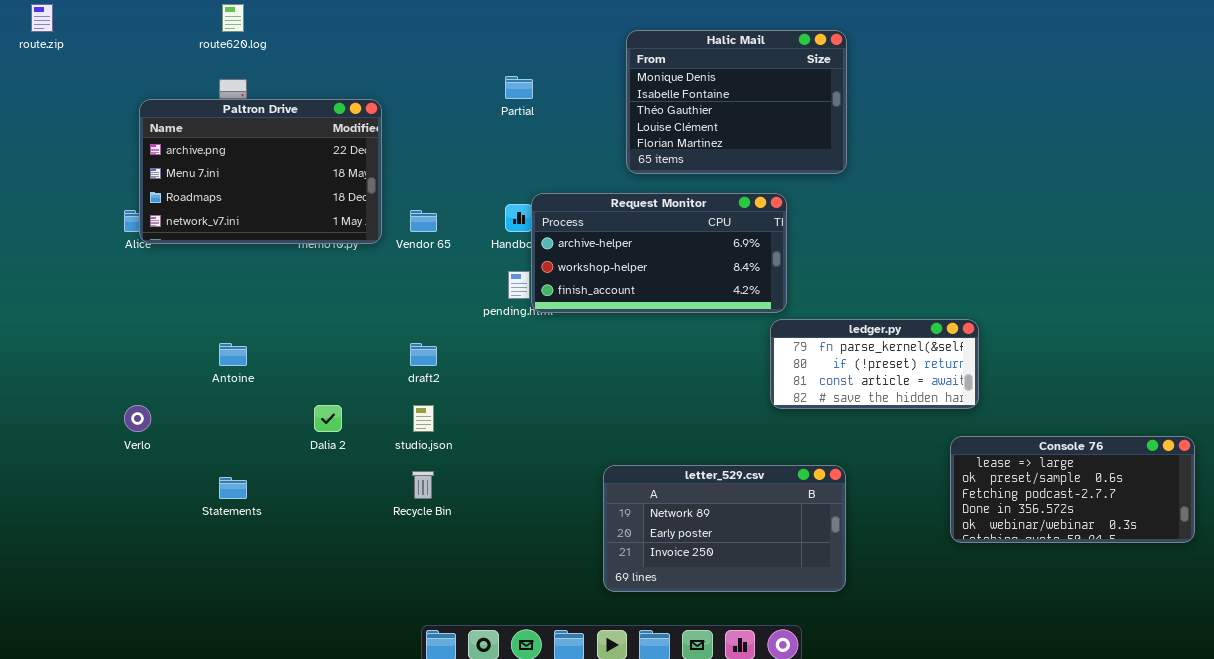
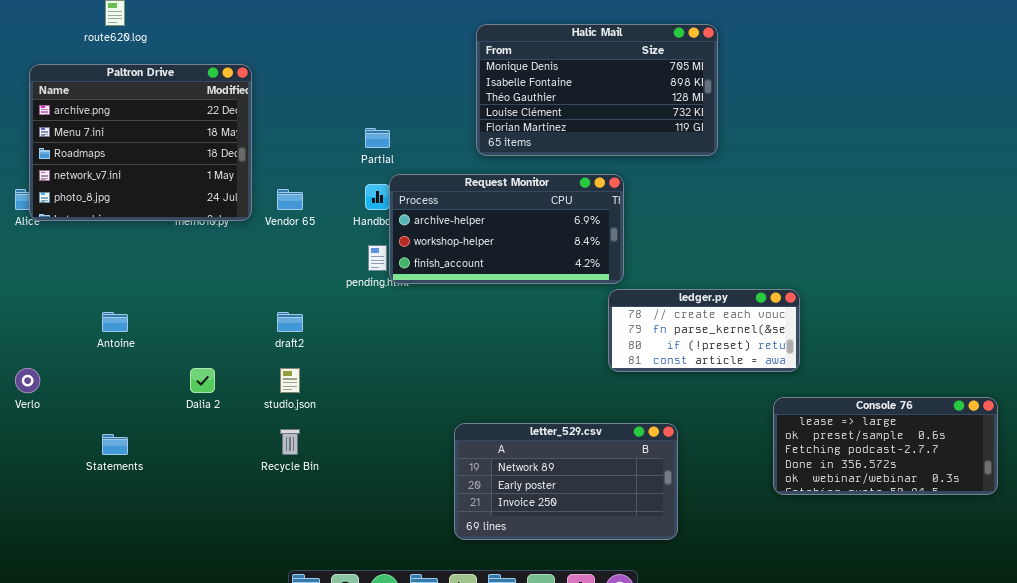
Halic Mail: [626,30,847,174] -> [476,24,718,156], resized
Partial: [505,76,533,99] -> [365,128,390,148], moved
Paltron Drive: [139,99,382,244] -> [29,64,252,221], resized
ledger.py: [770,319,979,409] -> [608,289,800,372], scrolled up 1 row

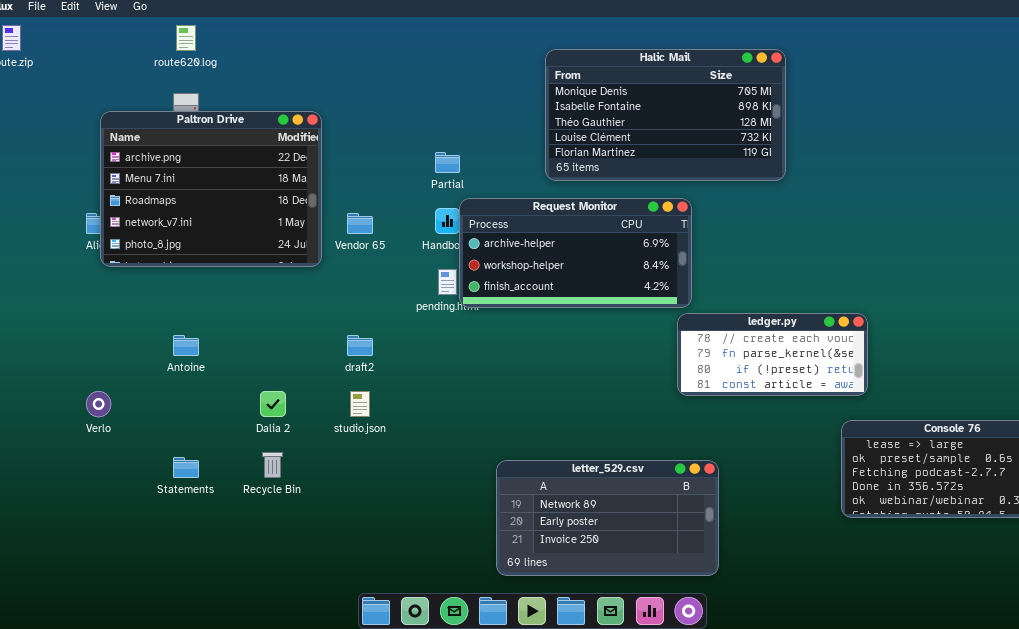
Paltron Drive: [29,64,252,221] -> [100,111,322,267], moved
letter_529.csv: [454,423,678,540] -> [496,460,719,576], moved
Recycle Bin: [280,429,300,455] -> [262,452,283,478], moved

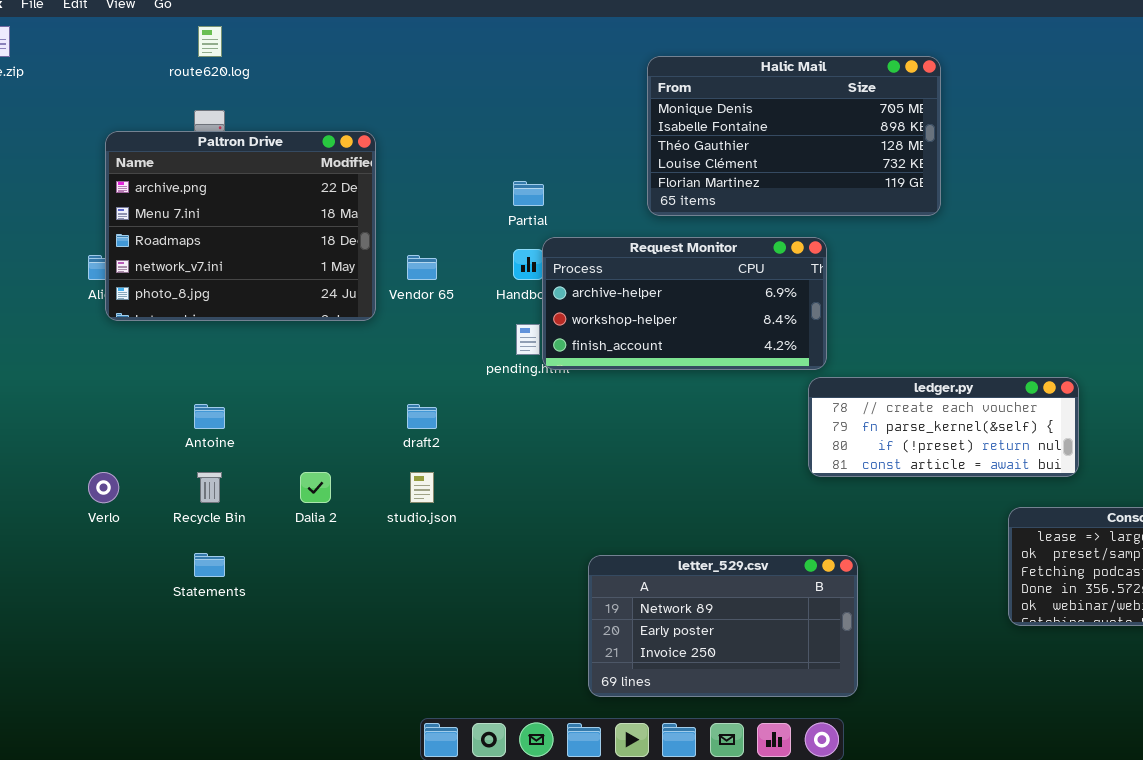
ledger.py: [677,313,868,396] -> [808,377,1079,477], resized
Recycle Bin: [262,452,283,478] -> [197,472,222,503], moved

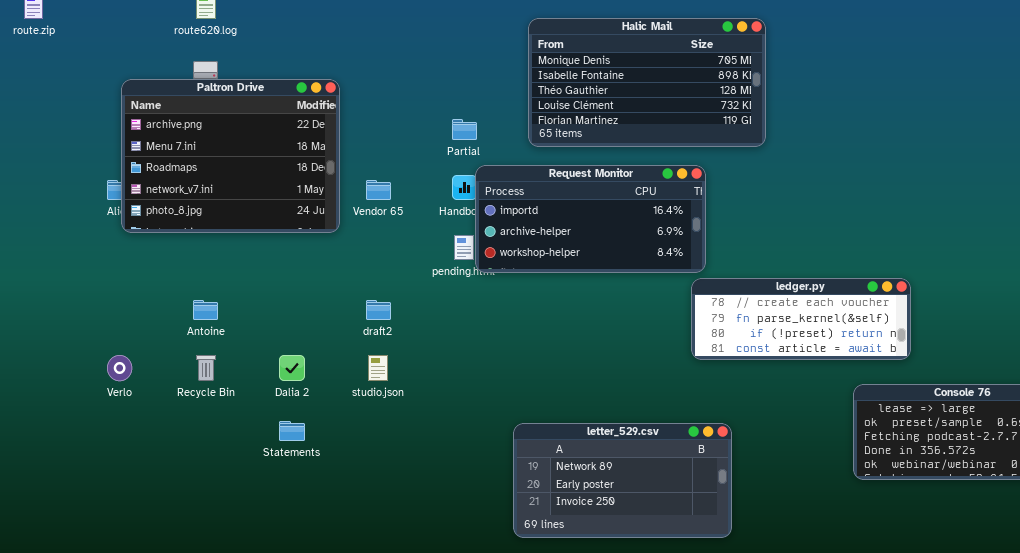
Halic Mail: [647,56,941,216] -> [528,18,766,147], moved
Request Monitor: [542,237,827,370] -> [475,165,706,273], scrolled up 1 row
Statements: [194,553,225,577] -> [279,421,305,441], moved

